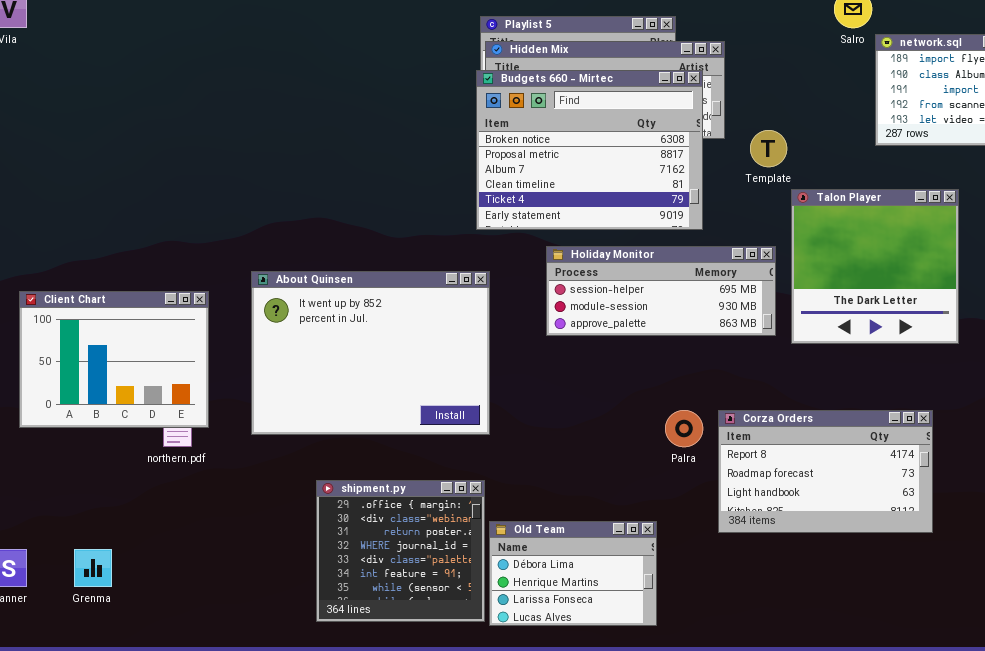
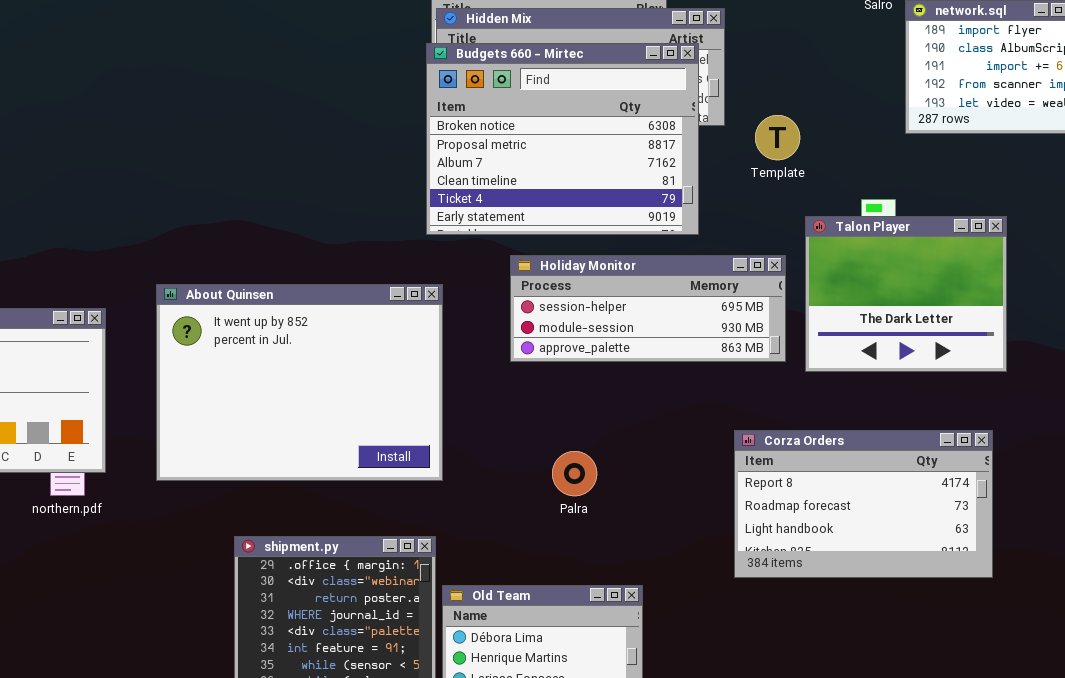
Talon Player: [791,189,959,344] -> [805,216,1007,372], resized
Palra: [665,410,703,447] -> [552,451,597,496], moved
Corza Orders: [718,410,933,533] -> [734,430,993,578], moved

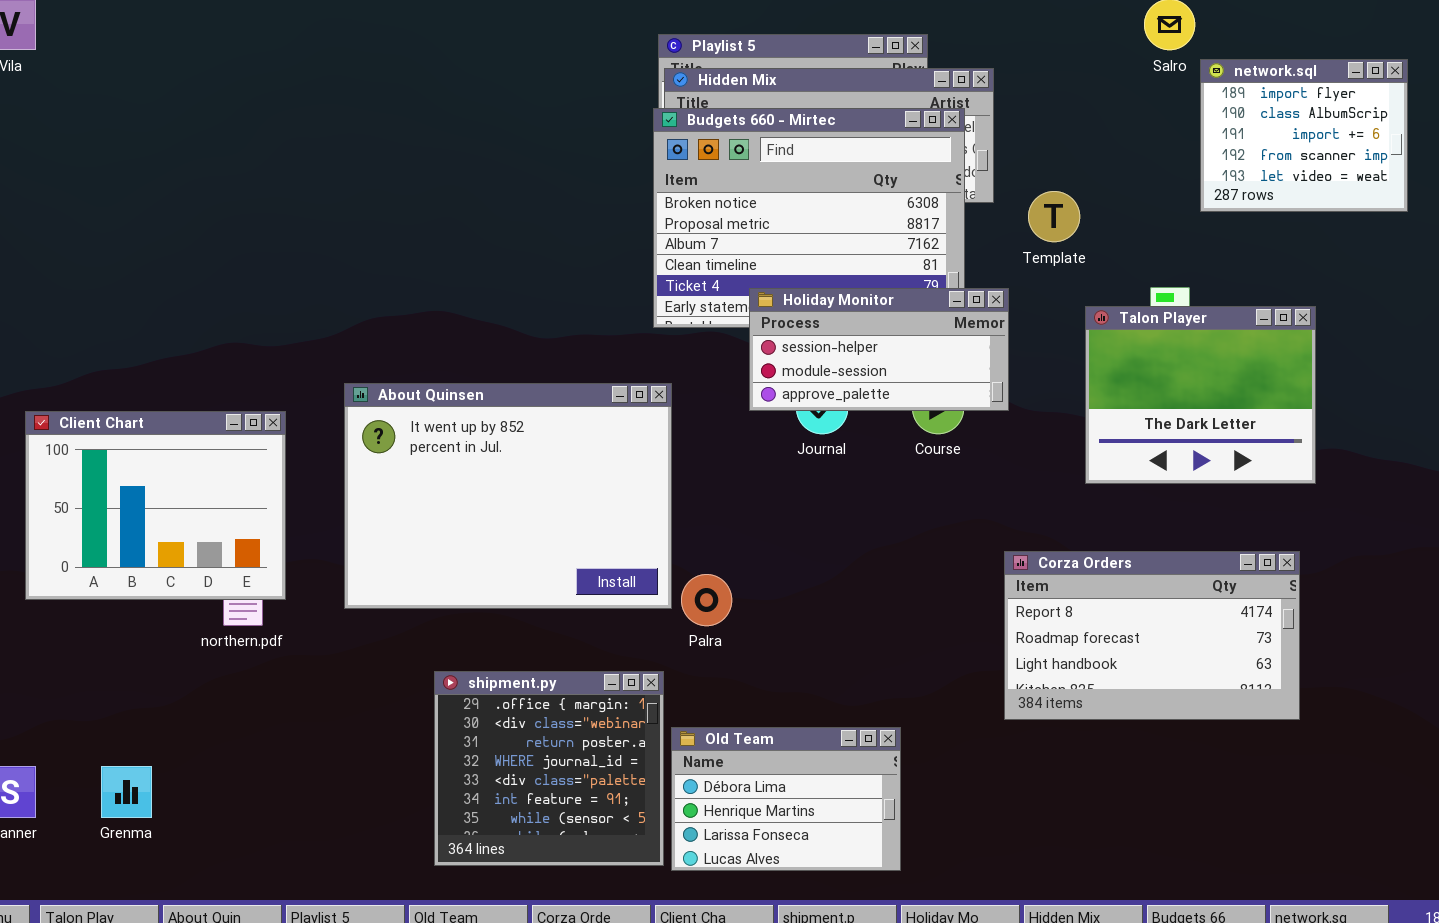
Holiday Monitor: [510,255,786,362] -> [749,288,1009,411], moved, resized
Palra: [552,451,597,496] -> [681,574,732,626], moved

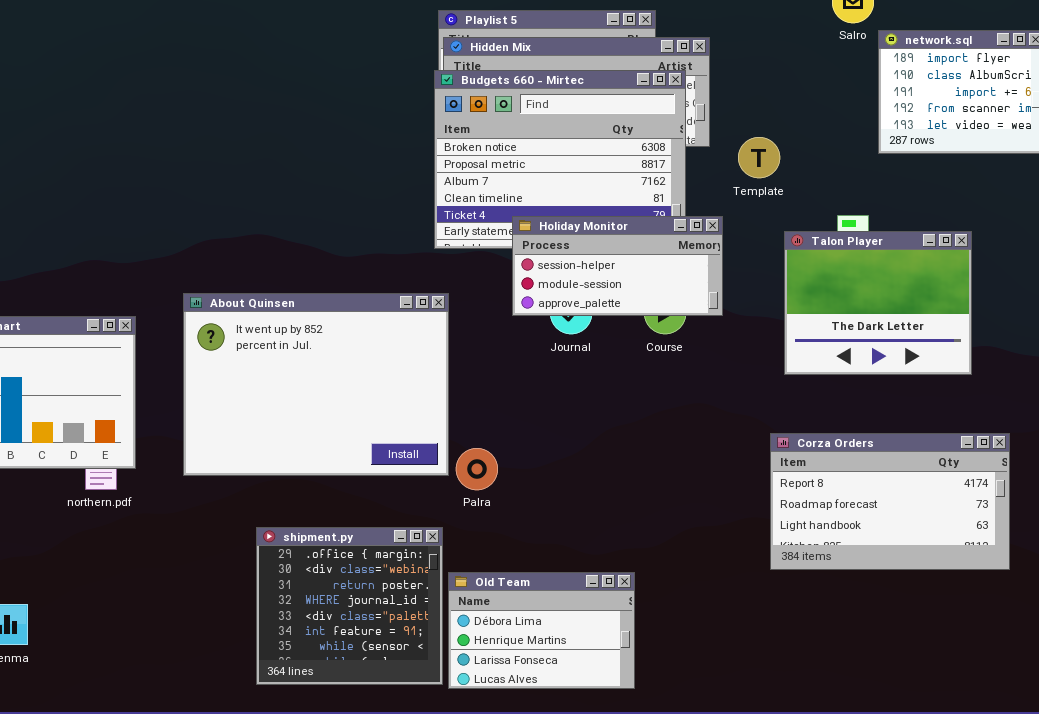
Corza Orders: [1004,551,1300,720] -> [770,433,1010,570], moved

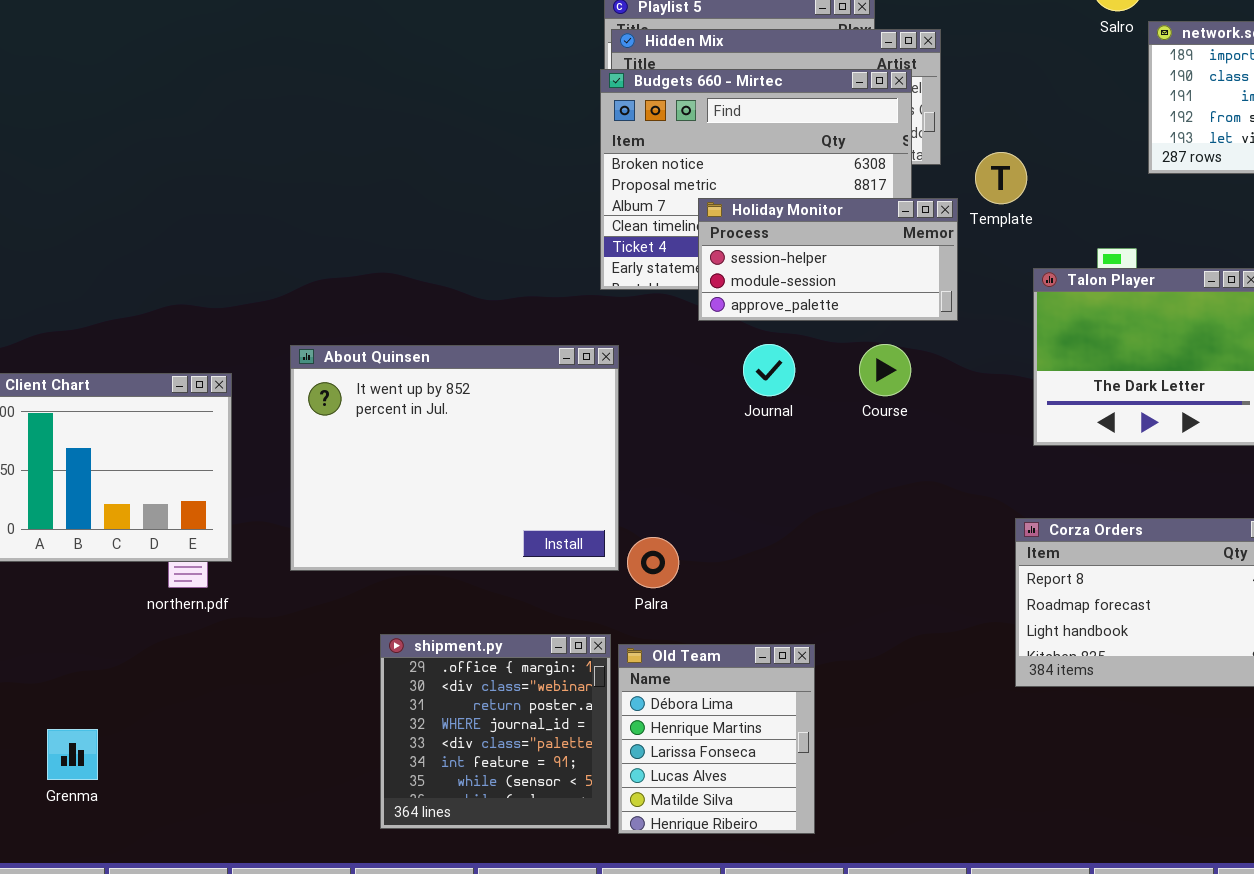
Holiday Monitor: [512,216,723,316] -> [698,198,958,321], moved
Old Team: [448,572,635,689] -> [618,644,815,834], resized

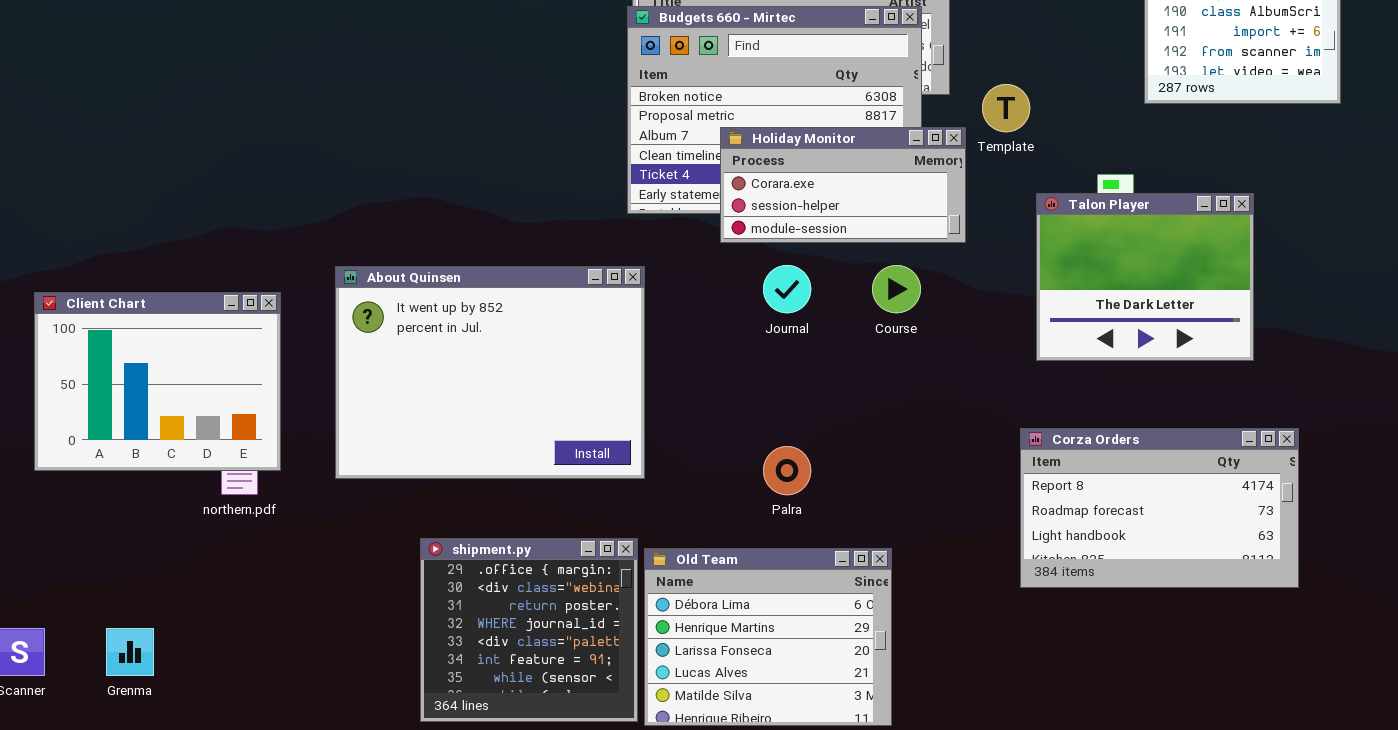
Holiday Monitor: [698,198,958,321] -> [720,127,966,243], scrolled up 1 row
Palra: [627,537,679,588] -> [763,446,811,495], moved
Old Team: [618,644,815,834] -> [644,548,892,726], resized

